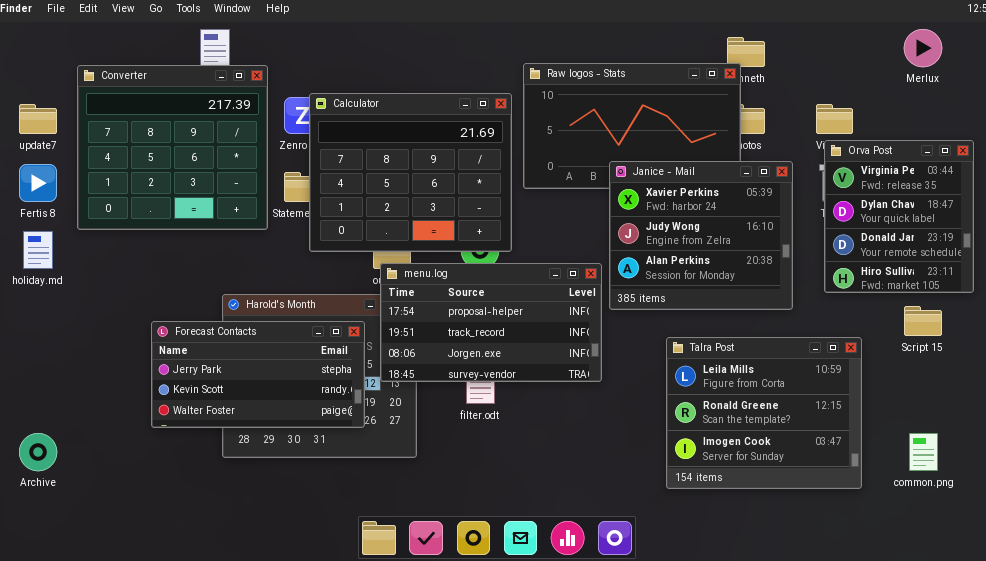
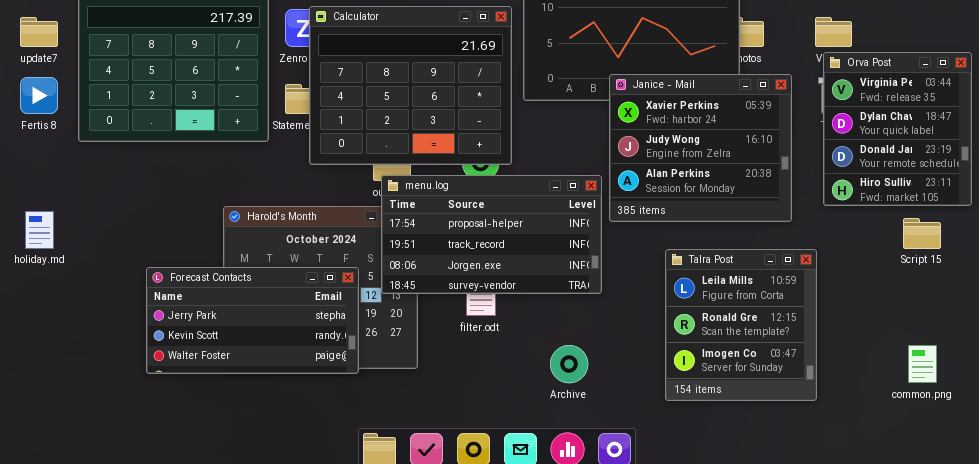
holiday.md: [23,231,53,269] -> [25,211,54,249], moved
Forecast Contacts: [151,321,365,428] -> [146,267,359,374], moved
Talra Post: [666,337,862,489] -> [665,249,817,401], resized
Archive: [19,433,57,471] -> [550,345,588,383], moved

